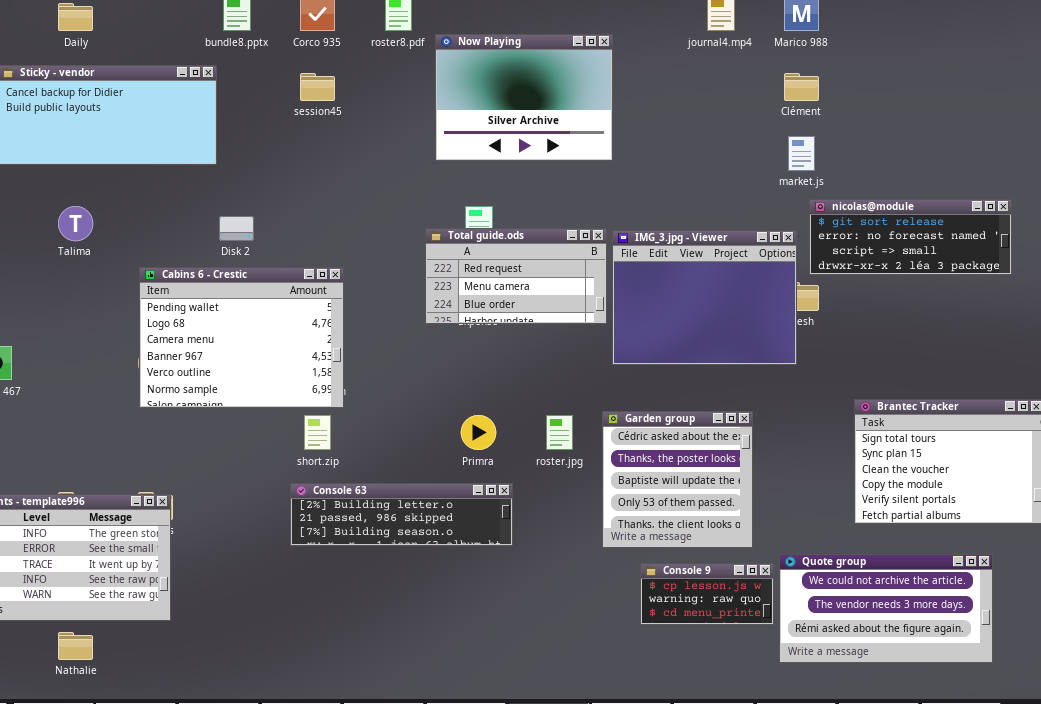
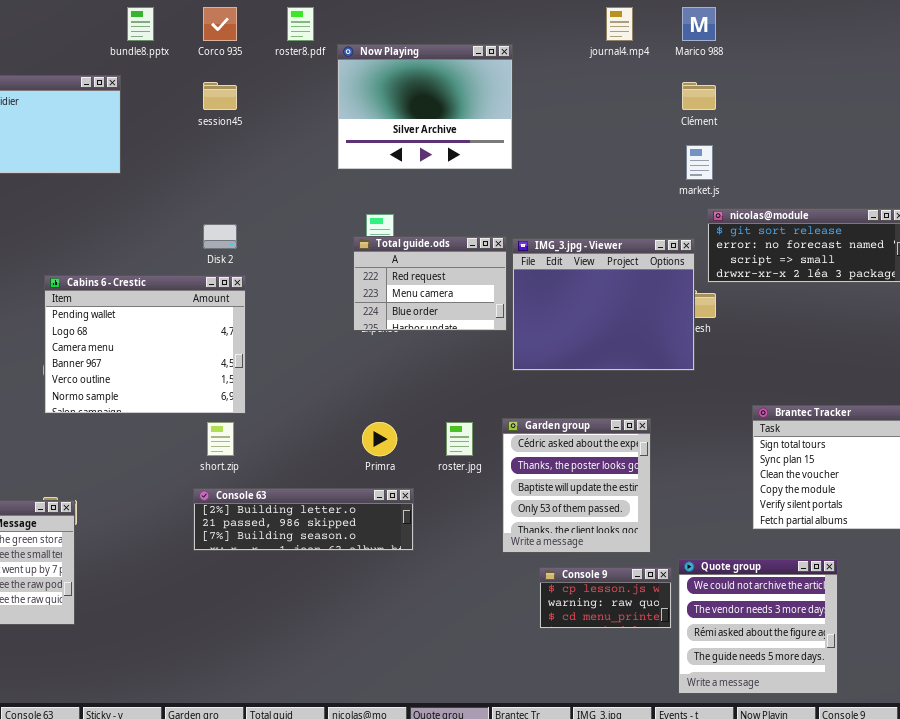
Disk 2: [219,216,254,241] -> [203,224,237,249], moved
Total guide.ods: [425,228,607,324] -> [353,236,507,331], resized
Quote group: [779,554,993,663] -> [678,559,838,694], resized

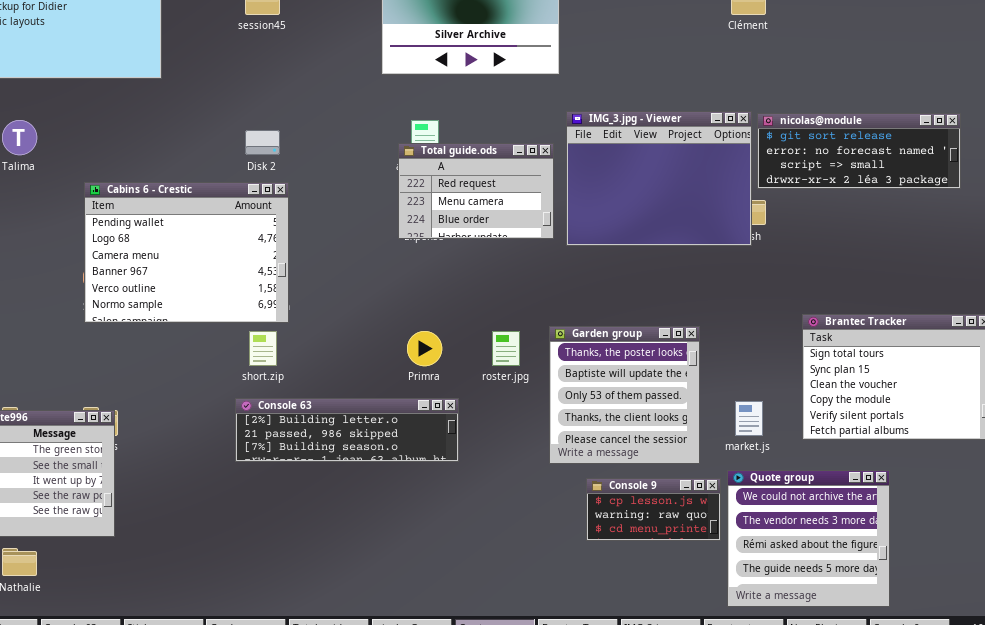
market.js: [686,145,713,180] -> [735,401,763,436], moved
IMG_3.jpg - Viewer: [512,238,695,371] -> [566,111,752,246], moved
Garden group: [502,418,651,553] -> [549,326,700,464], scrolled down 1 row

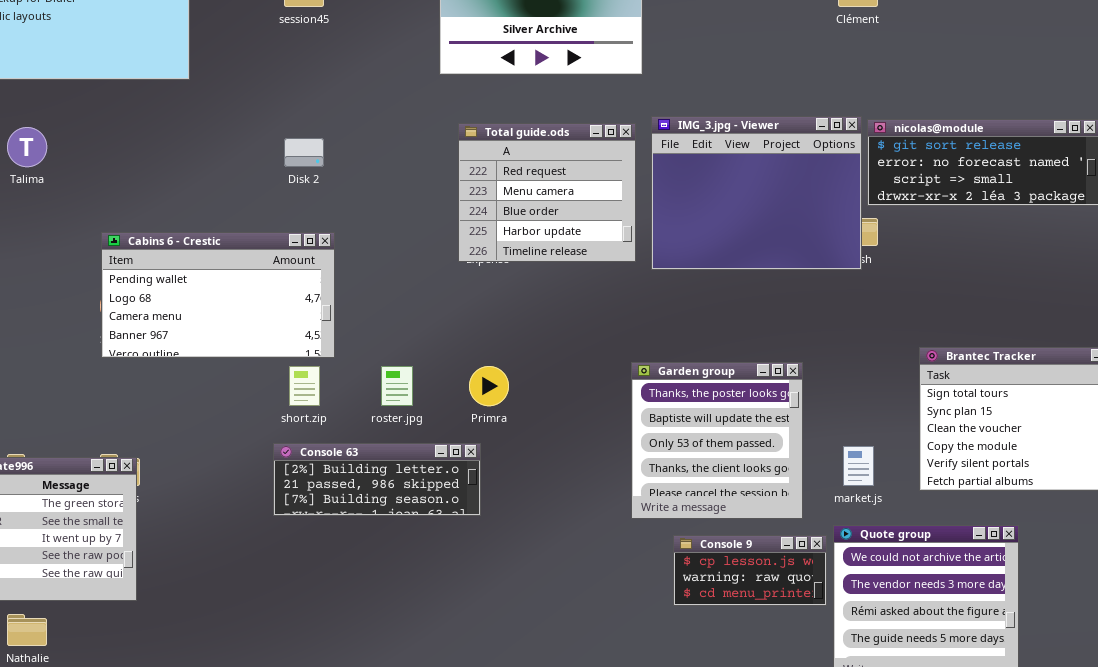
Total guide.ods: [398,143,554,239] -> [458,123,636,262], resized
Cabins 6 - Crestic: [84,182,289,323] -> [101,232,335,358], resized
roster.jpg: [492,331,520,366] -> [381,366,413,406], moved
Console 63: [235,398,459,462] -> [273,443,481,516], resized

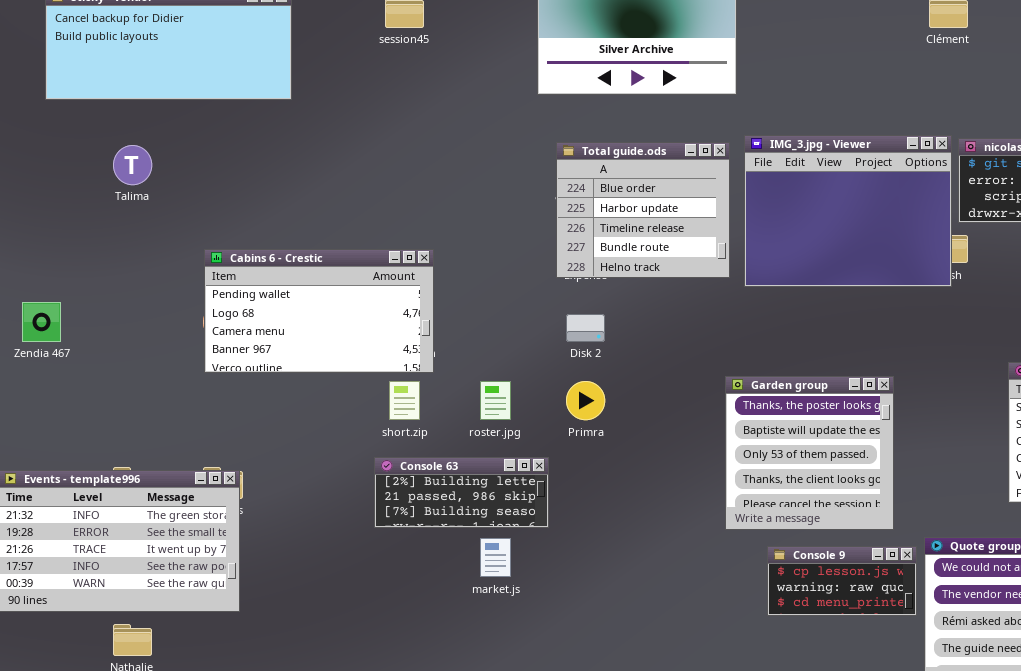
Total guide.ods: [458,123,636,262] -> [556,142,730,278], scrolled down 2 rows
Disk 2: [284,138,324,167] -> [566,314,605,342], moved
Console 63: [273,443,481,516] -> [374,457,549,528], resized
market.js: [843,446,874,486] -> [480,538,511,577], moved

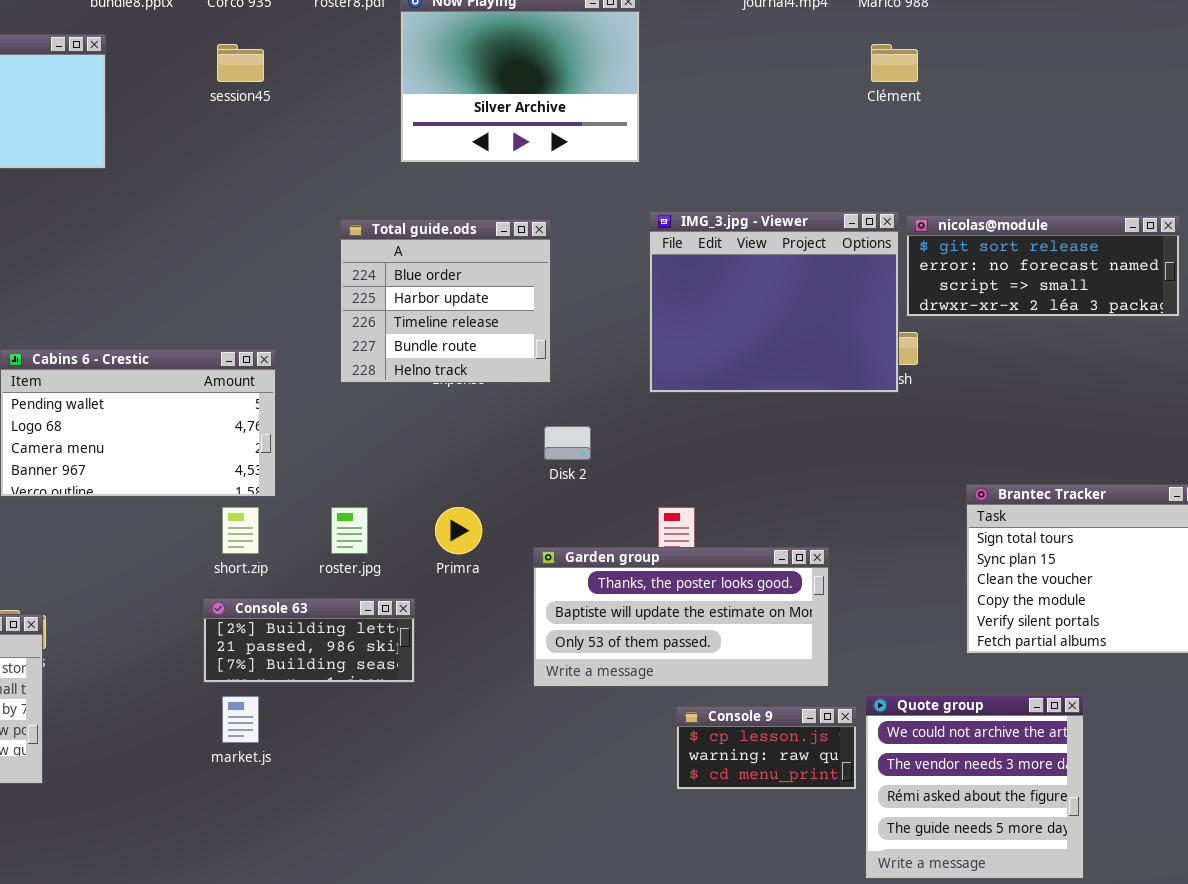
Total guide.ods: [556,142,730,278] -> [340,219,551,383], moved
Disk 2: [566,314,605,342] -> [544,426,591,460], moved
Garden group: [725,376,894,530] -> [533,547,829,687], resized
market.js: [480,538,511,577] -> [222,696,259,743], moved

